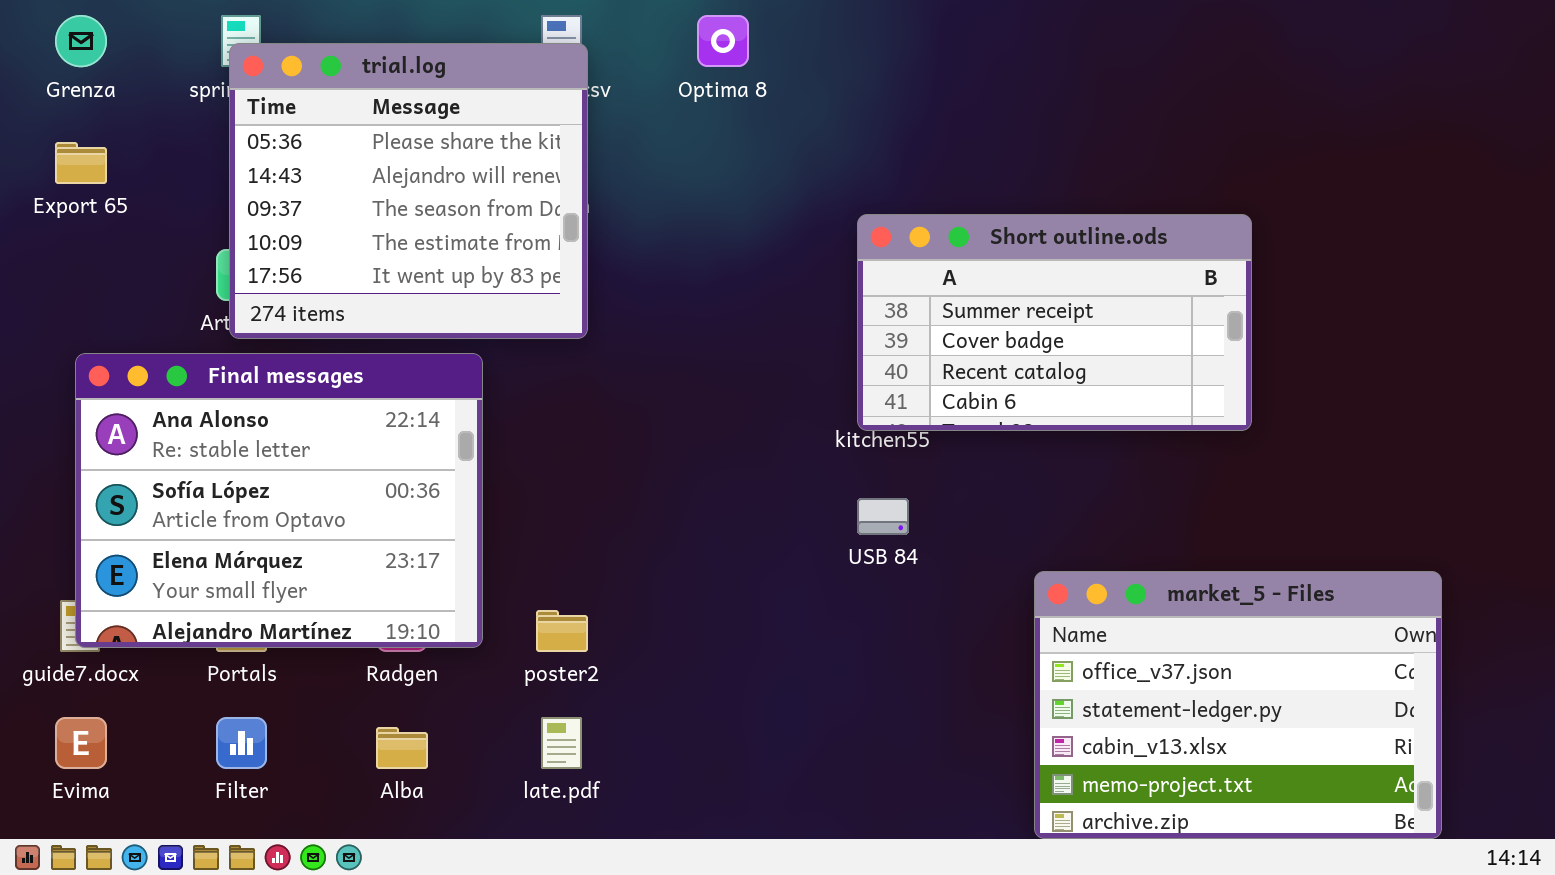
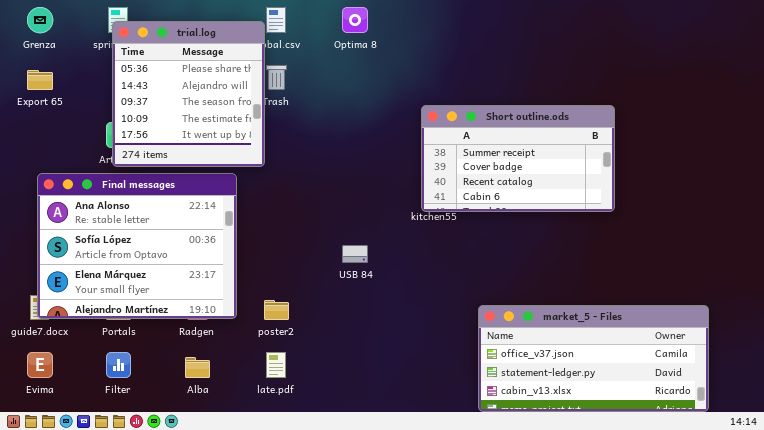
trial.log: [229,43,588,339] -> [112,21,265,167], resized
USB 84: [857,498,909,535] -> [342,245,368,263], moved
market_5 - Files: [1034,571,1442,839] -> [478,305,709,412], resized

